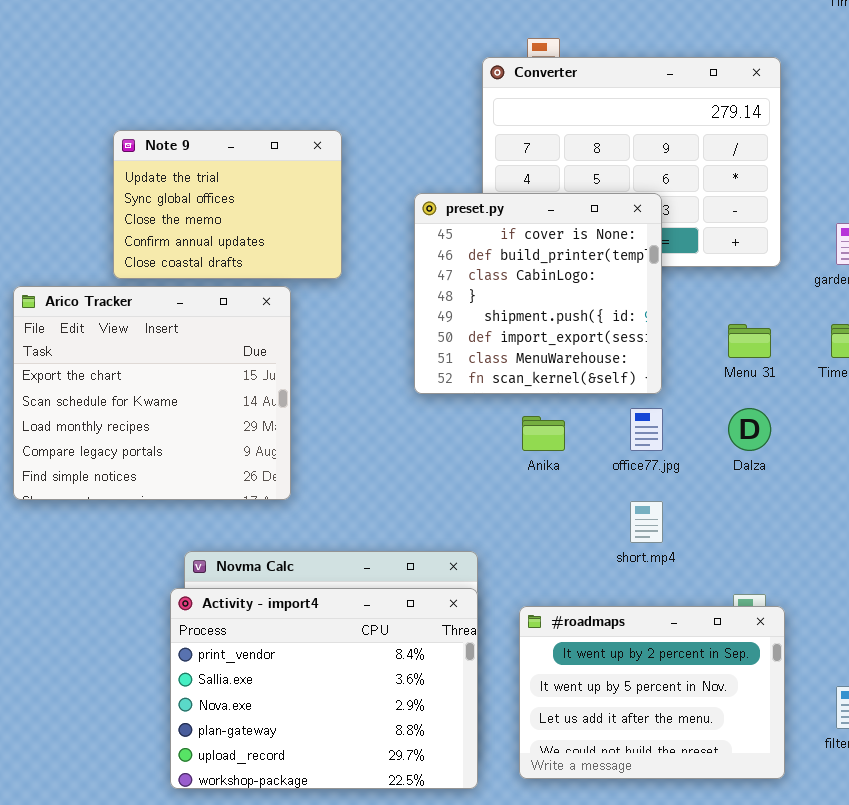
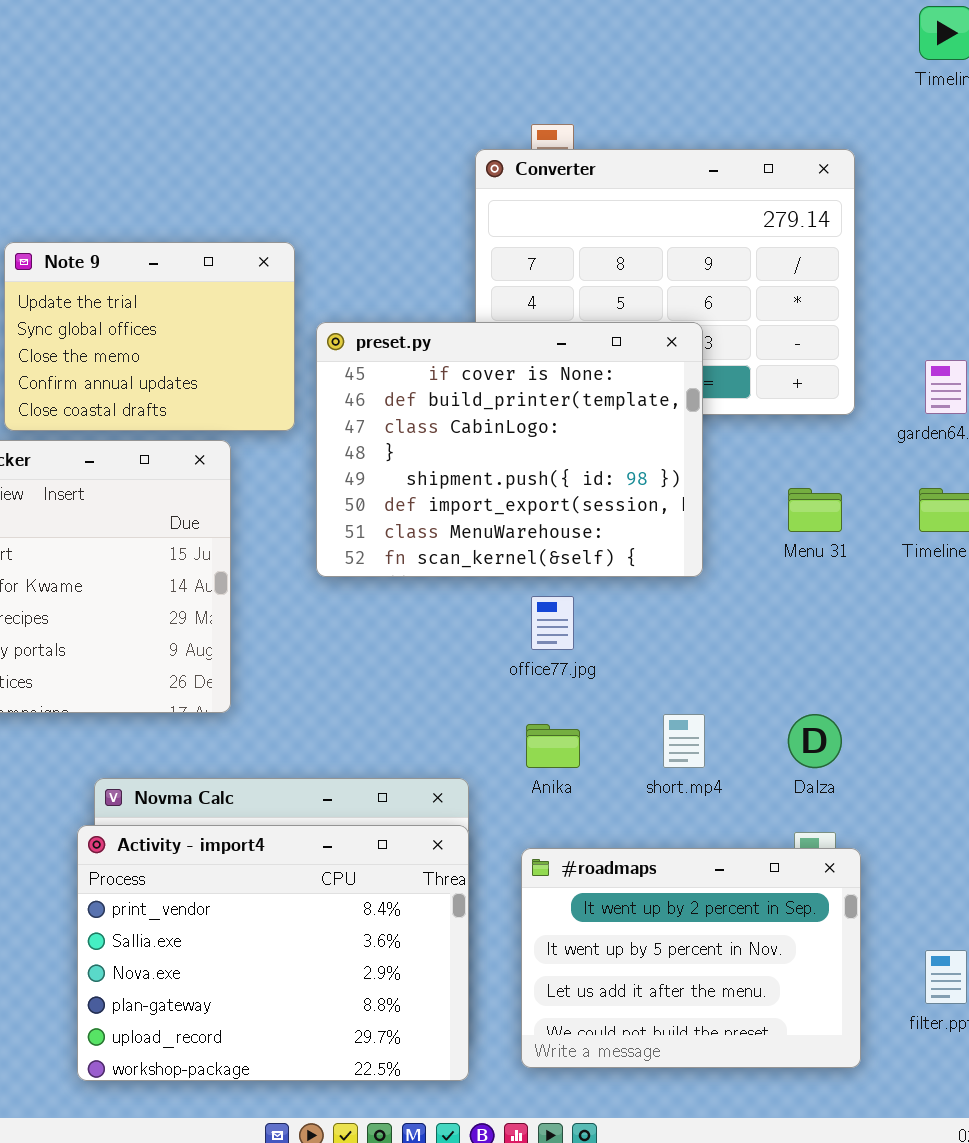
preset.py: [414,193,662,394] -> [316,322,703,577], resized
office77.jpg: [630,408,663,451] -> [531,596,574,650], moved
Dalza: [728,408,771,451] -> [788,714,842,768], moved
Anika: [522,416,565,451] -> [526,724,580,768], moved

